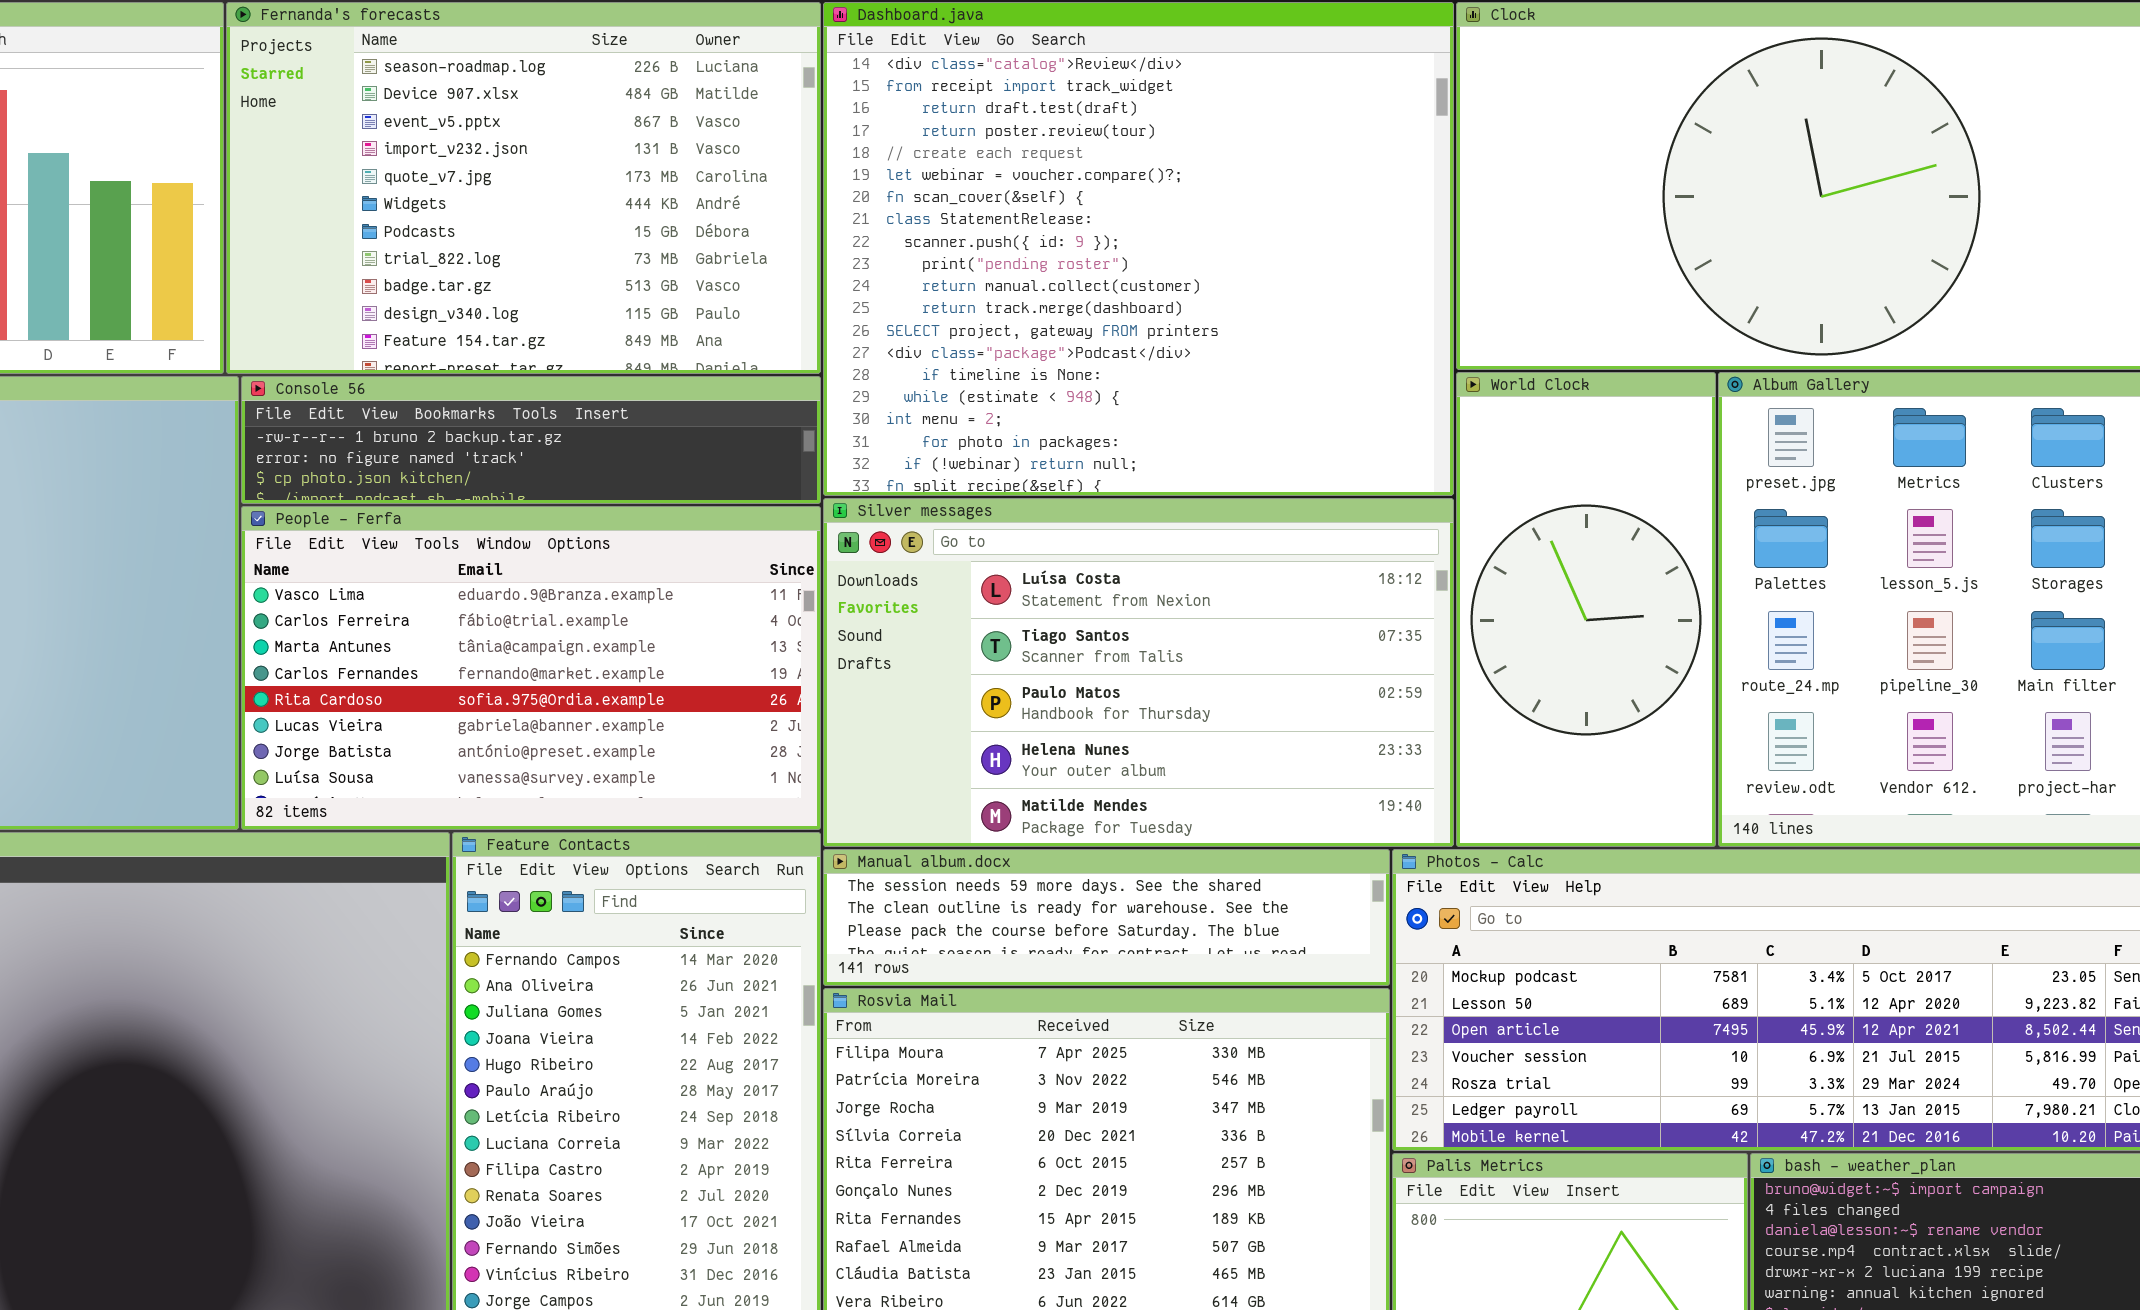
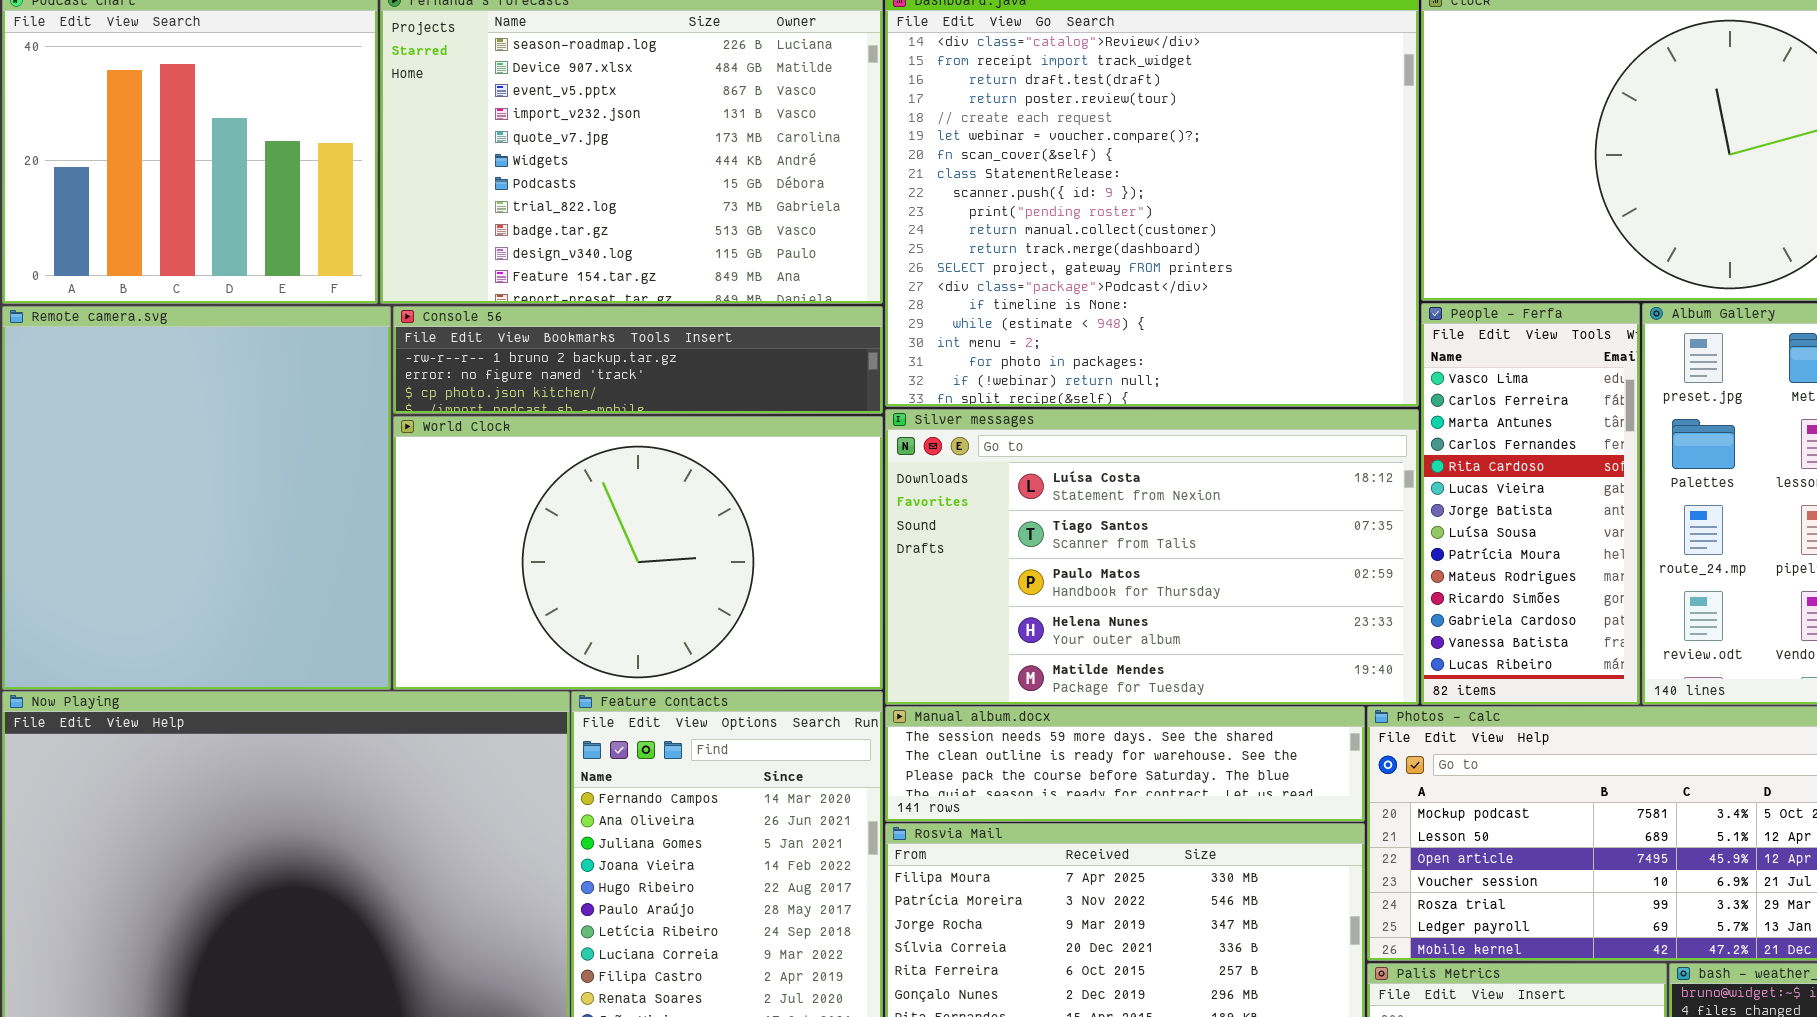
World Clock: [1456,372,1716,847] -> [393,416,883,690], moved, resized
People - Ferfa: [241,506,821,830] -> [1421,303,1640,705], moved, resized

